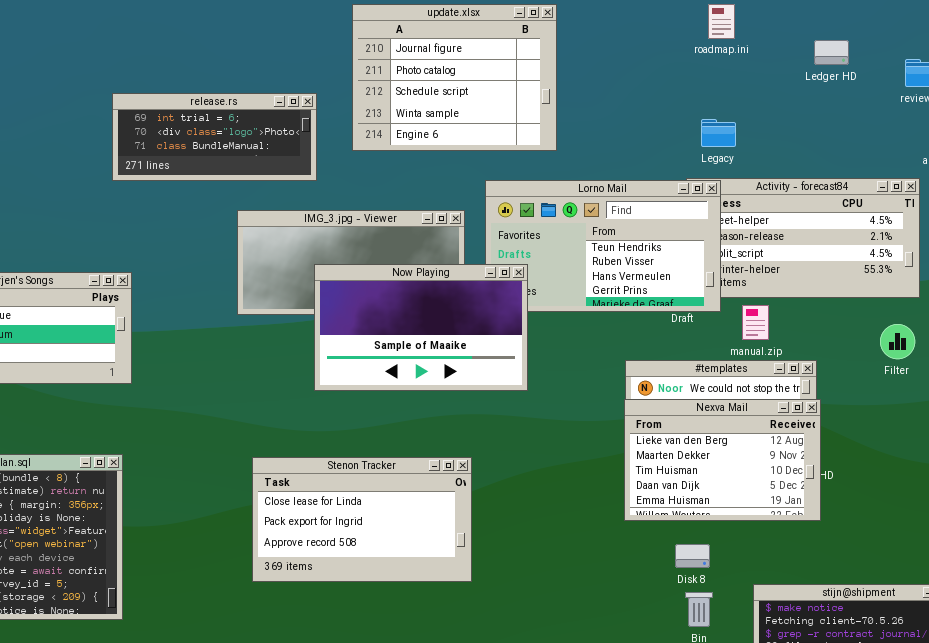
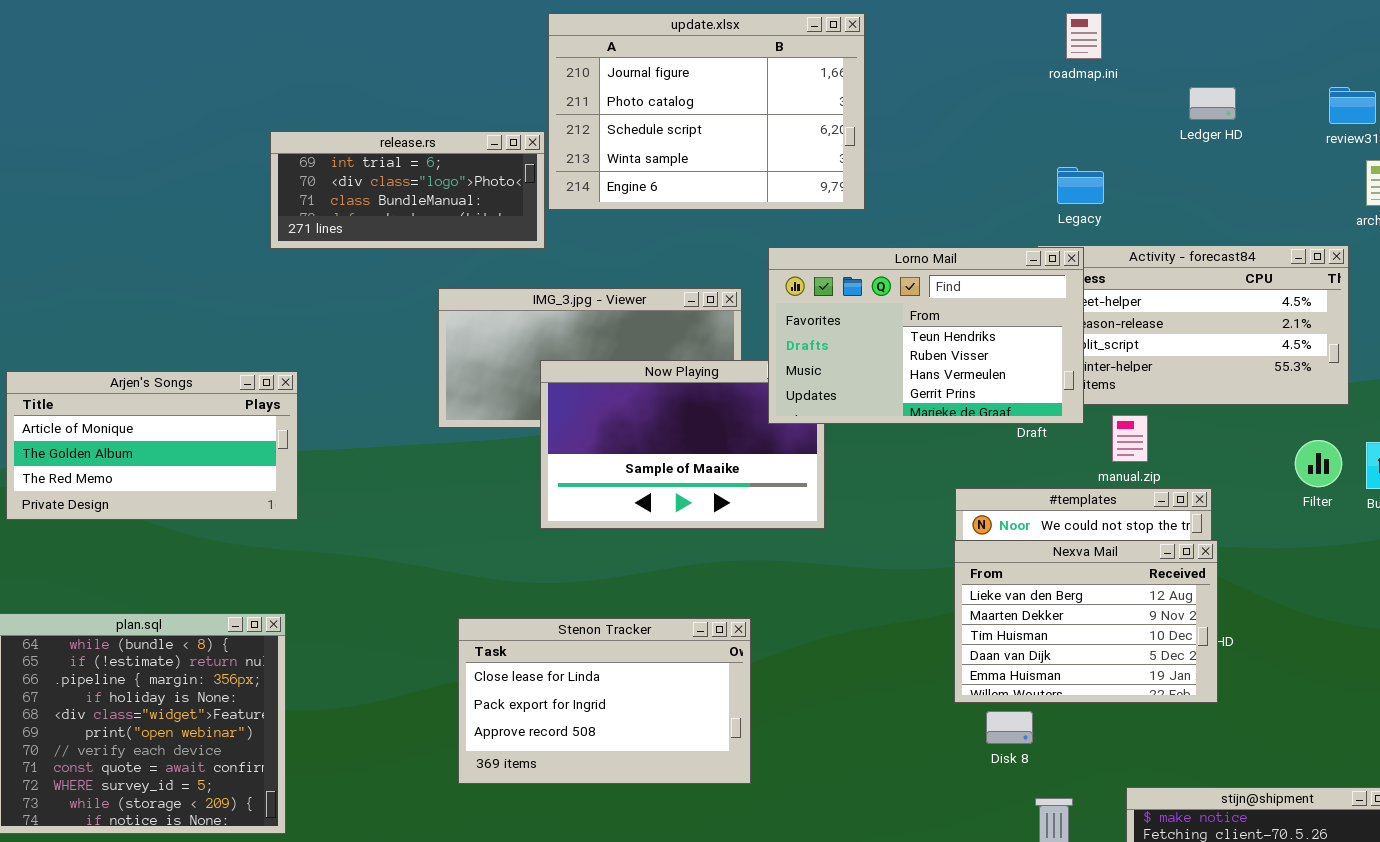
update.xlsx: [352,4,557,151] -> [548,13,865,210], resized
Ledger HD: [814,40,849,65] -> [1189,87,1236,120], moved
Lorno Mail: [485,180,721,312] -> [768,247,1084,424], raised
Disk 8: [675,544,710,568] -> [986,711,1033,744], moved

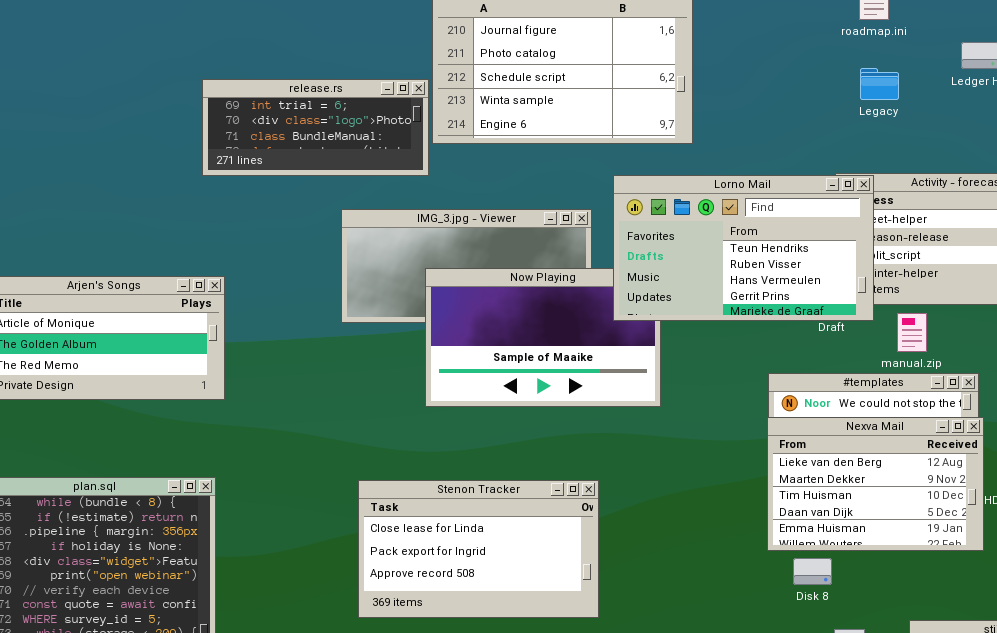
Legacy: [1057,167,1104,204] -> [860,68,899,100], moved

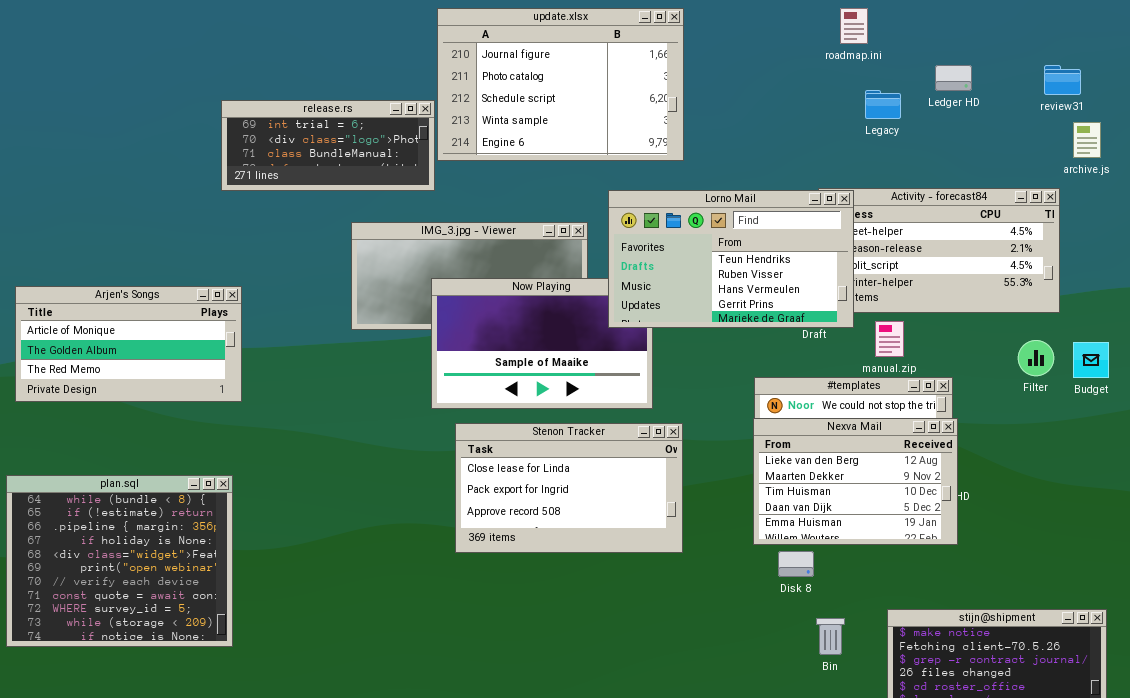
Legacy: [860,68,899,100] -> [865,90,901,119], moved
Stenon Tracker: [358,480,599,618] -> [455,423,683,553], moved

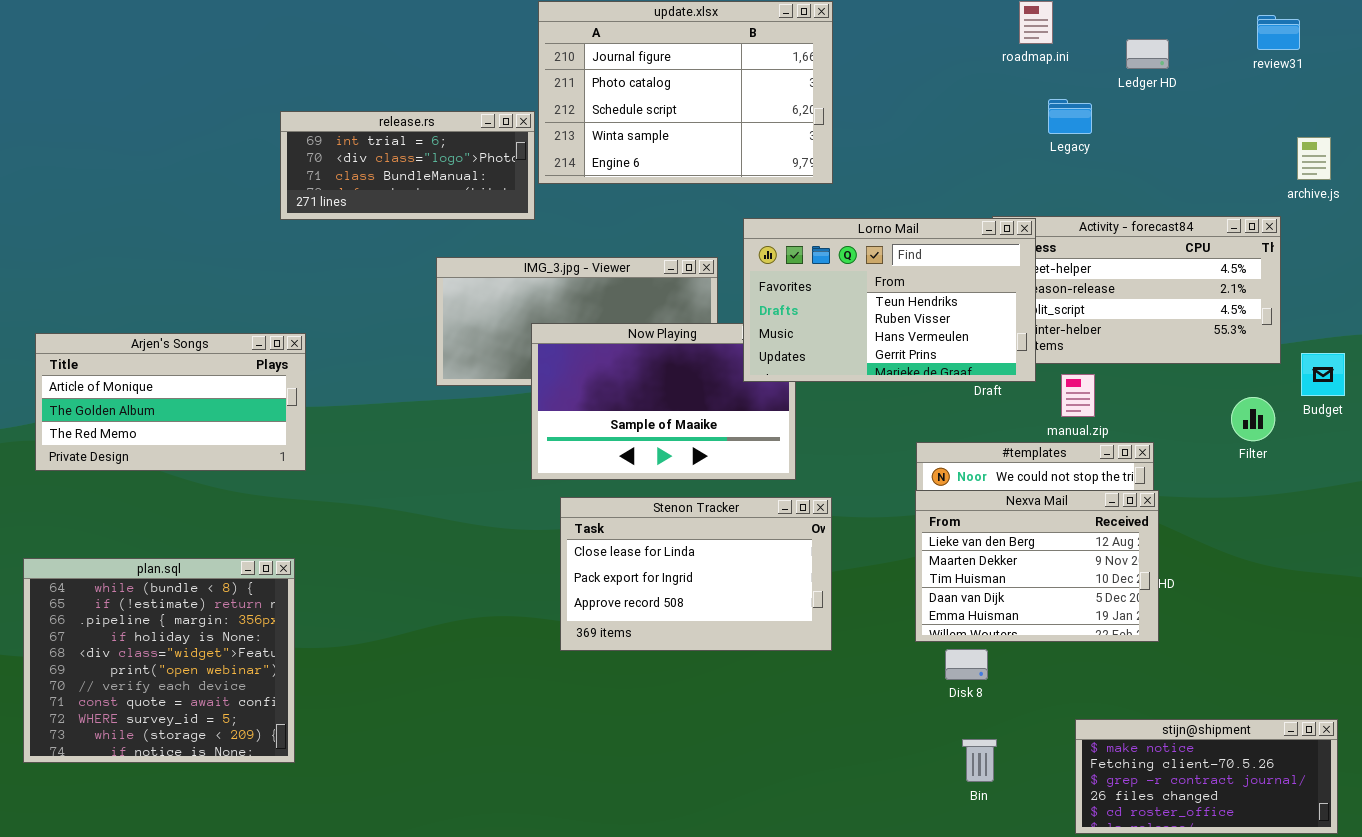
Ledger HD: [935,65,972,91] -> [1126,39,1169,69], moved
review31: [1044,65,1081,95] -> [1257,15,1300,50], moved
Budget: [1073,342,1109,378] -> [1301,353,1345,396], moved
Bin: [816,618,845,655] -> [962,739,997,782], moved

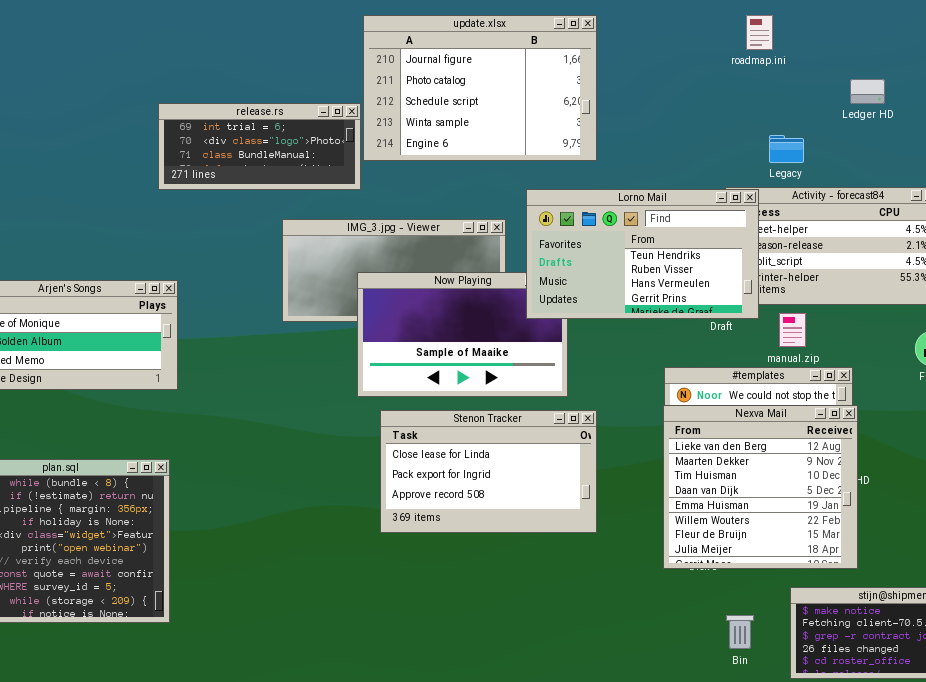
Ledger HD: [1126,39,1169,69] -> [850,79,885,104], moved
Legacy: [1048,99,1092,134] -> [769,135,804,163], moved
Nexva Mail: [915,490,1159,642] -> [663,405,858,569], resized
Bin: [962,739,997,782] -> [726,615,754,649], moved

